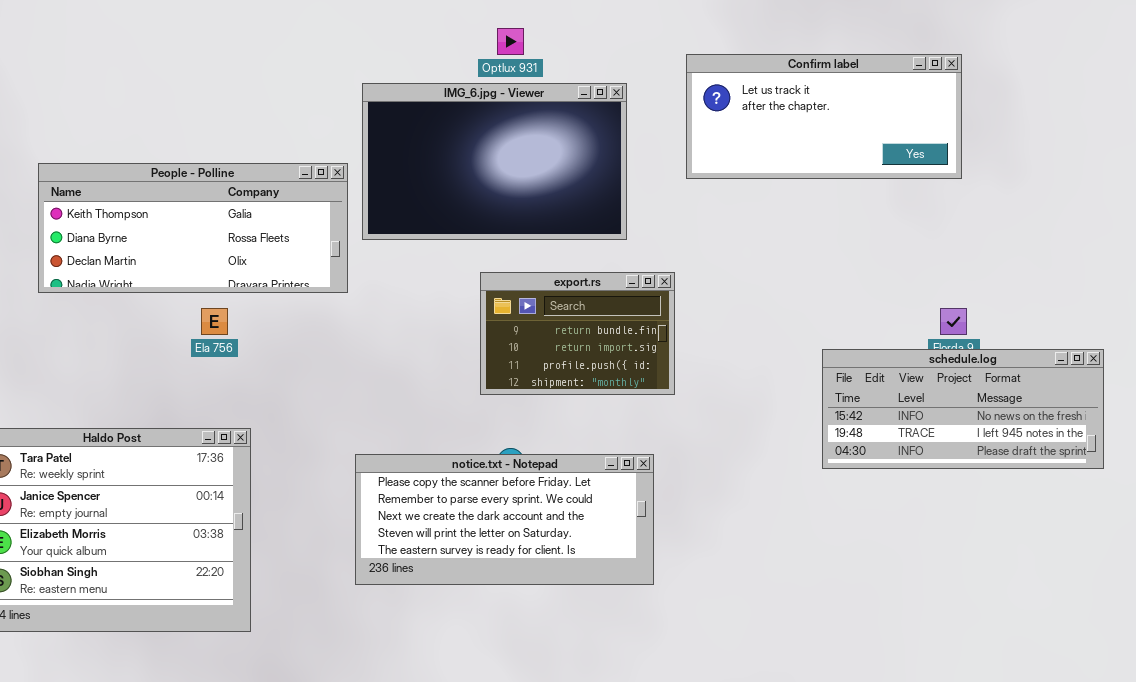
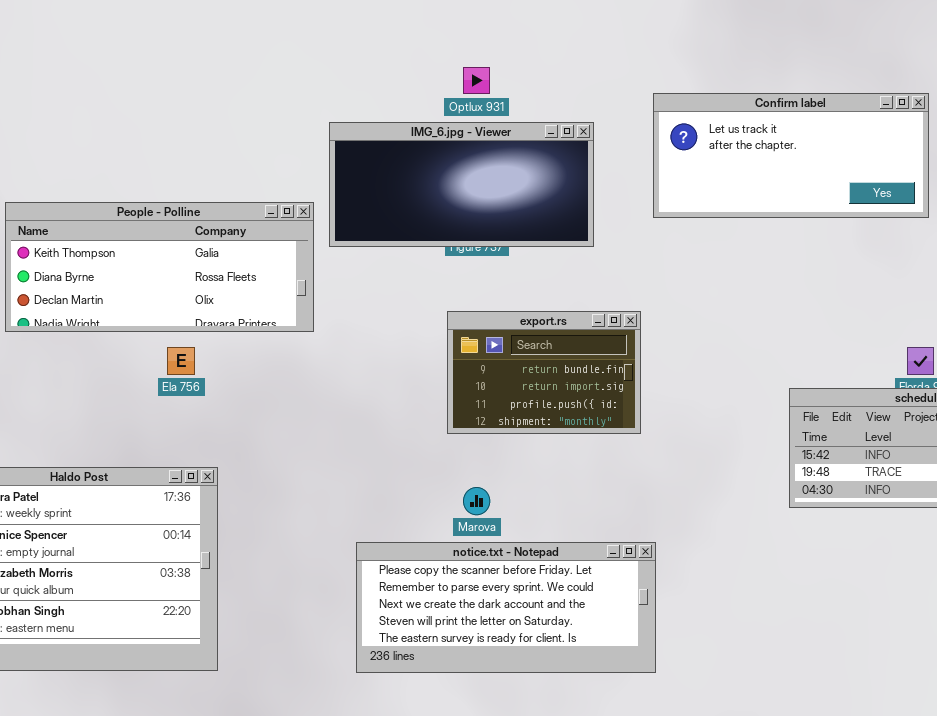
IMG_6.jpg - Viewer: [362,83,627,240] -> [329,122,594,247], resized
notice.txt - Notepad: [355,454,654,585] -> [356,542,656,673], moved

